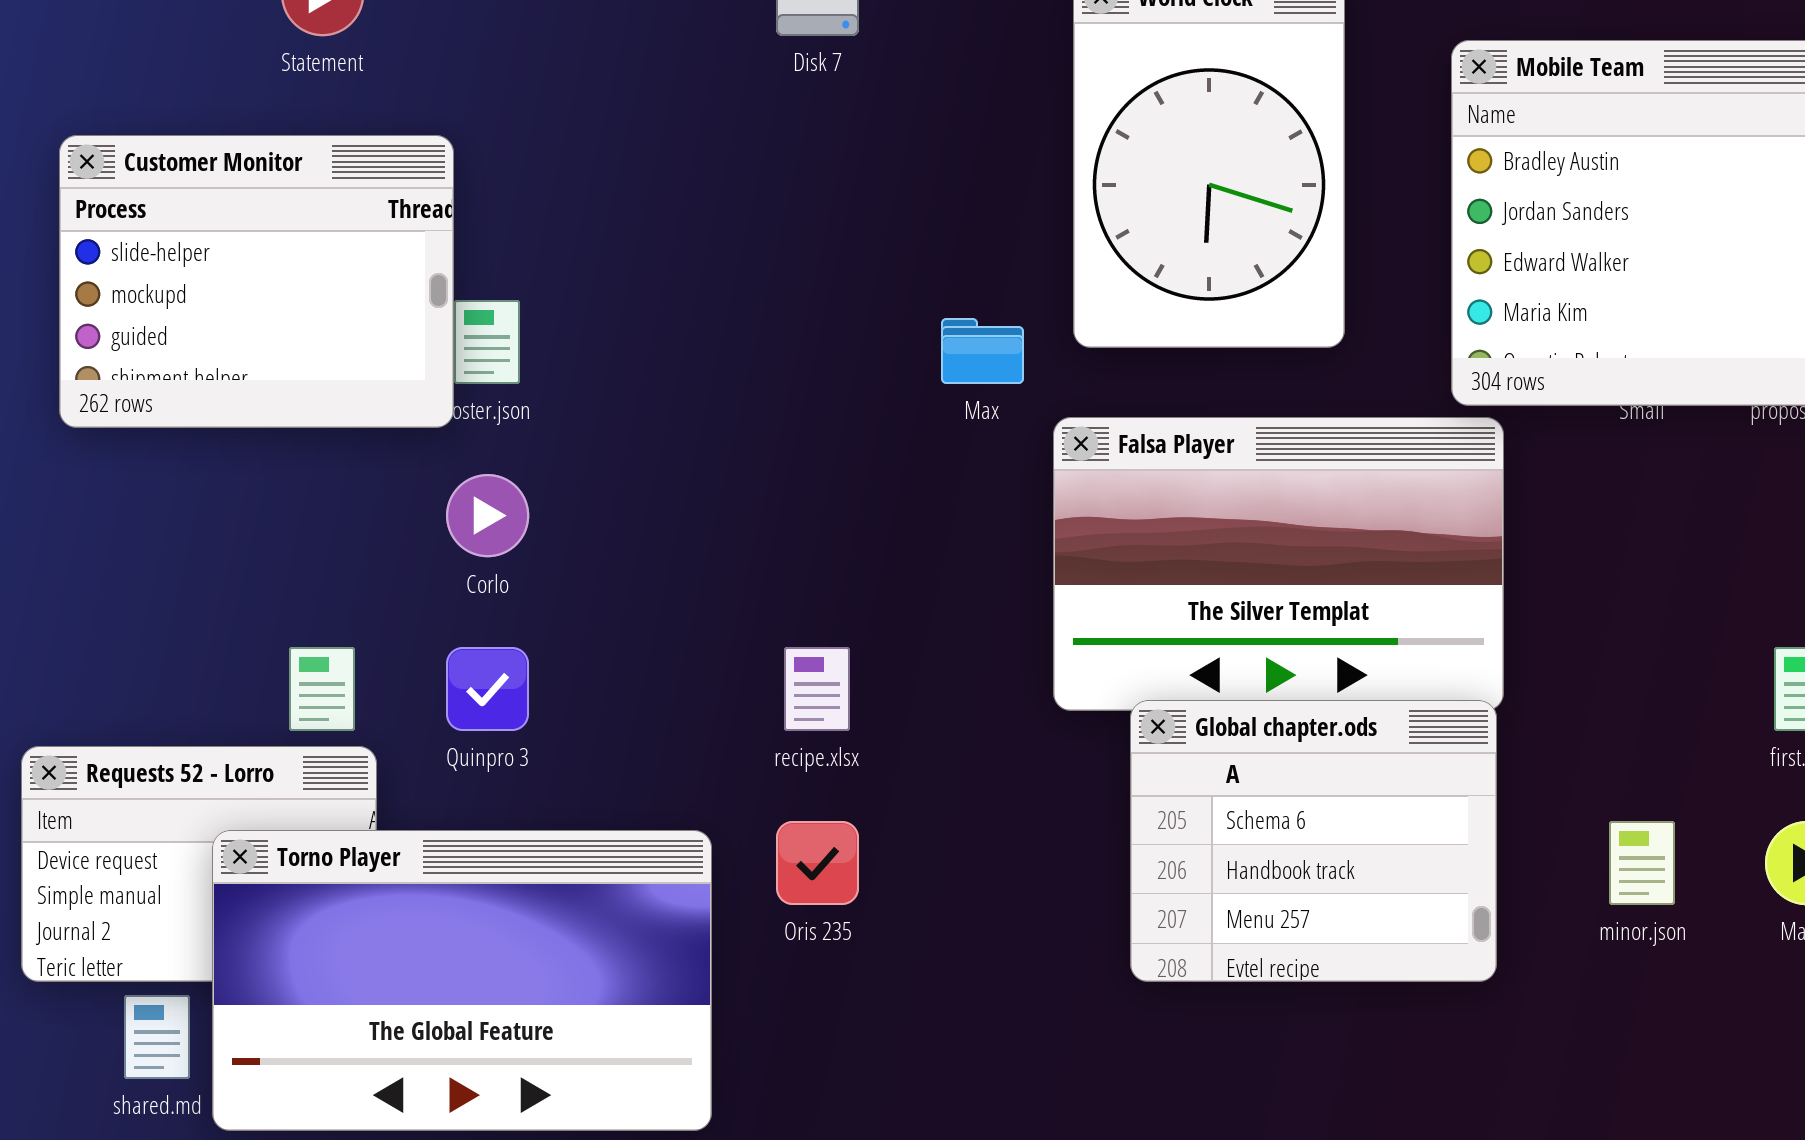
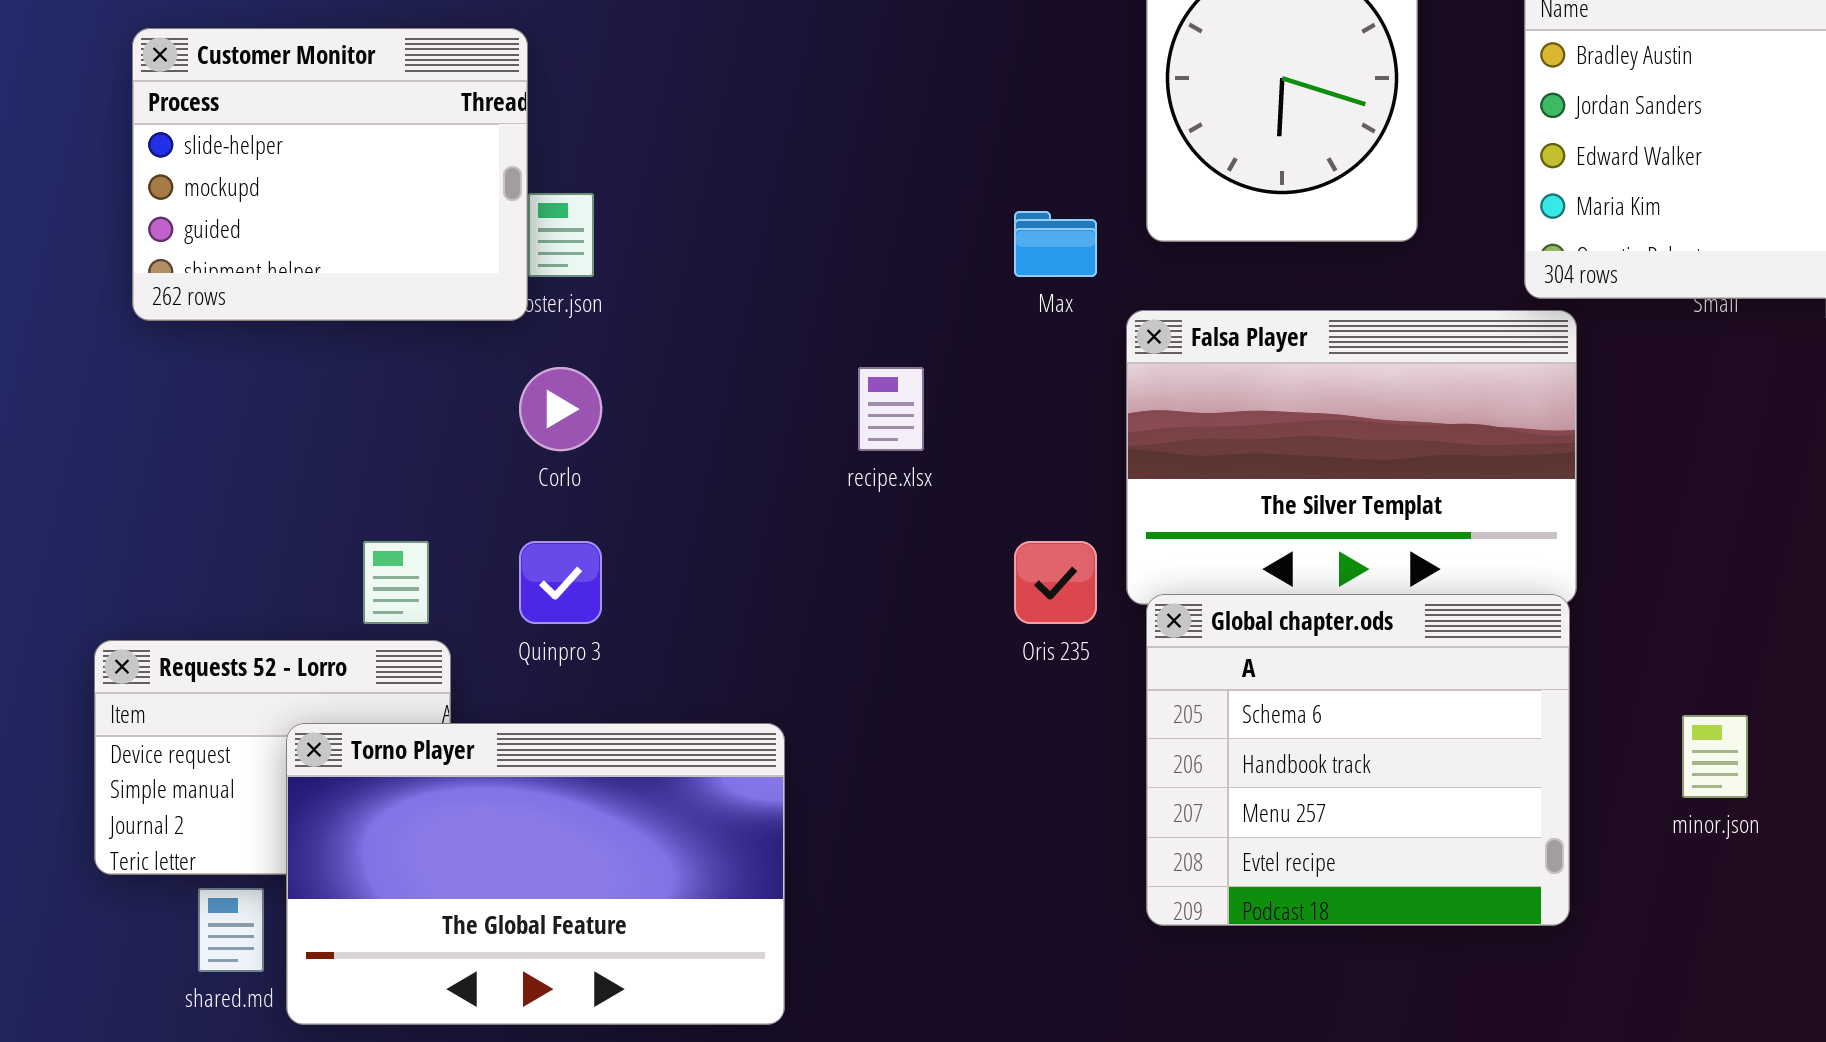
recipe.xlsx: [784,647,850,731] -> [858,367,924,451], moved
Global chapter.ods: [1130,700,1497,982] -> [1146,594,1570,926], resized
Oris 235: [776,821,859,905] -> [1014,541,1097,624], moved

